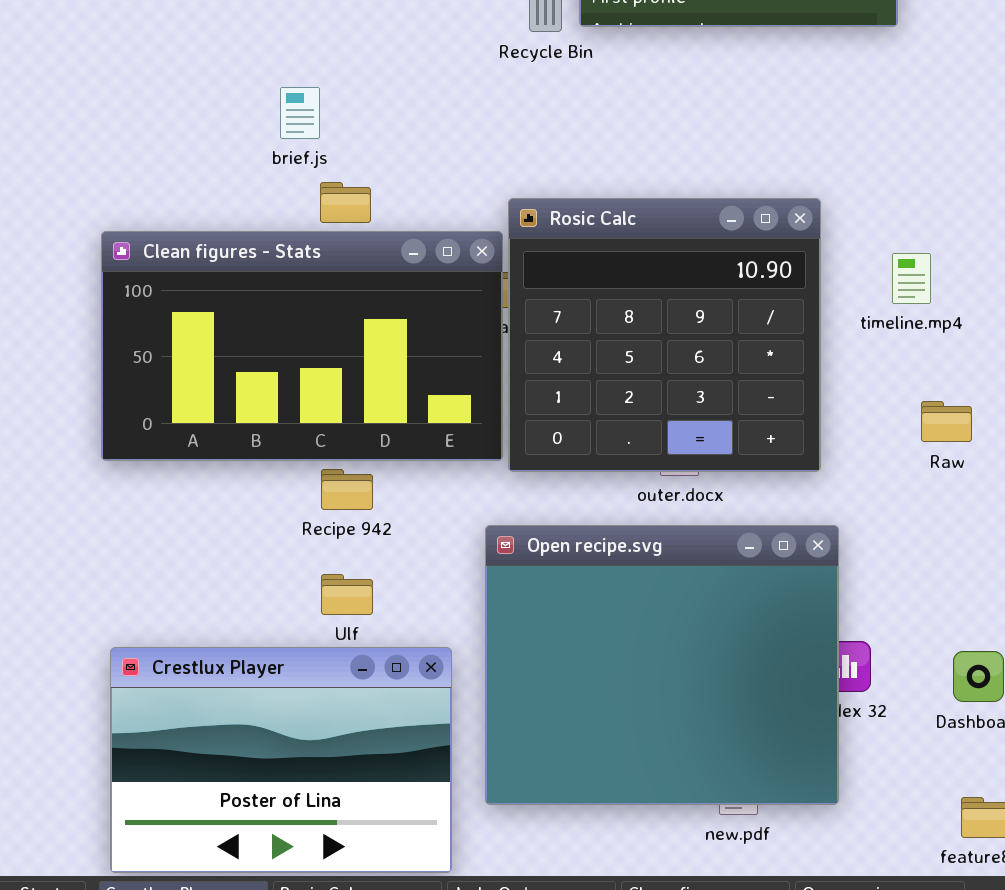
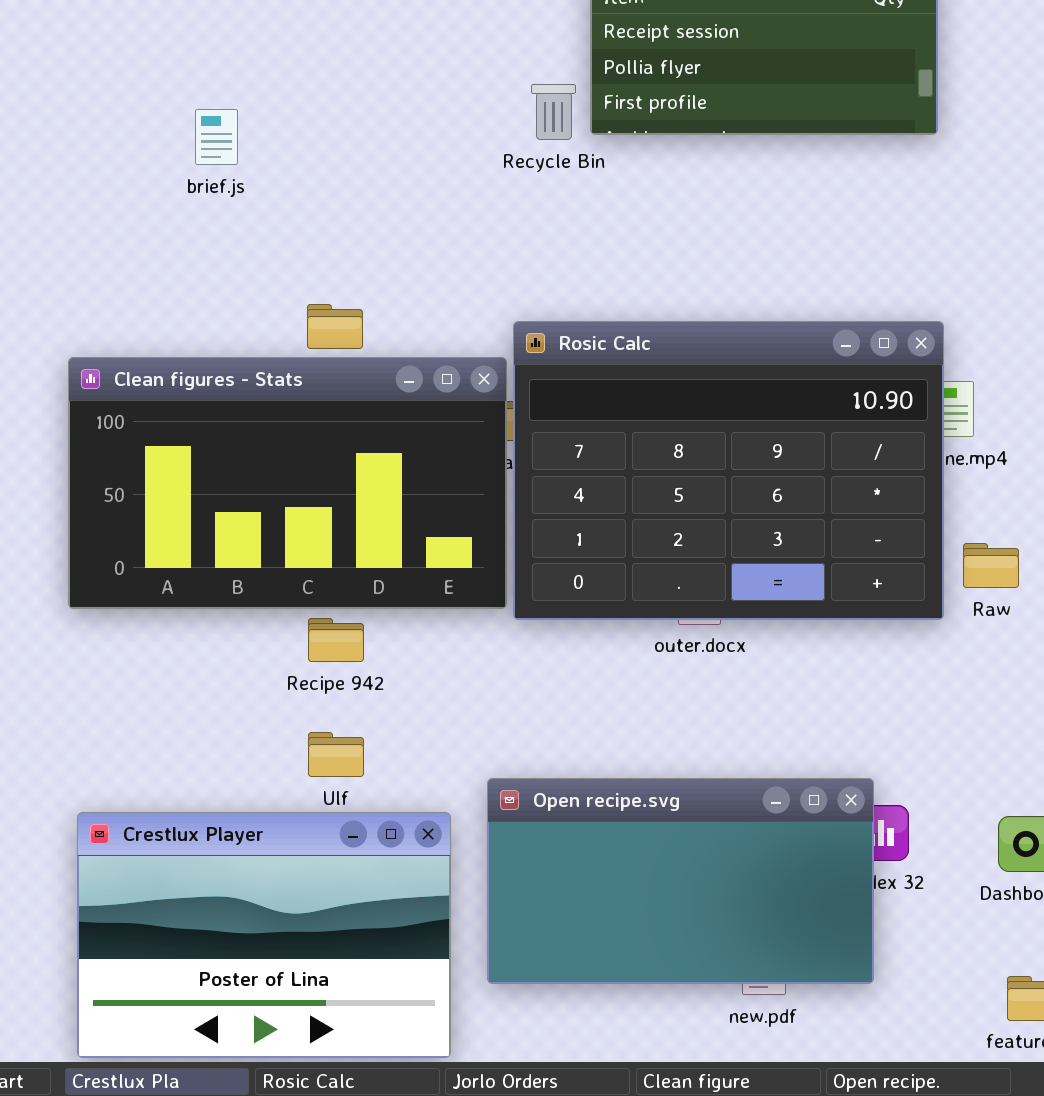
brief.js: [280,87,320,139] -> [195,109,238,165], moved
Rosic Calc: [508,198,821,472] -> [513,321,944,620], resized
Open recipe.svg: [485,525,839,805] -> [487,778,874,984], resized

